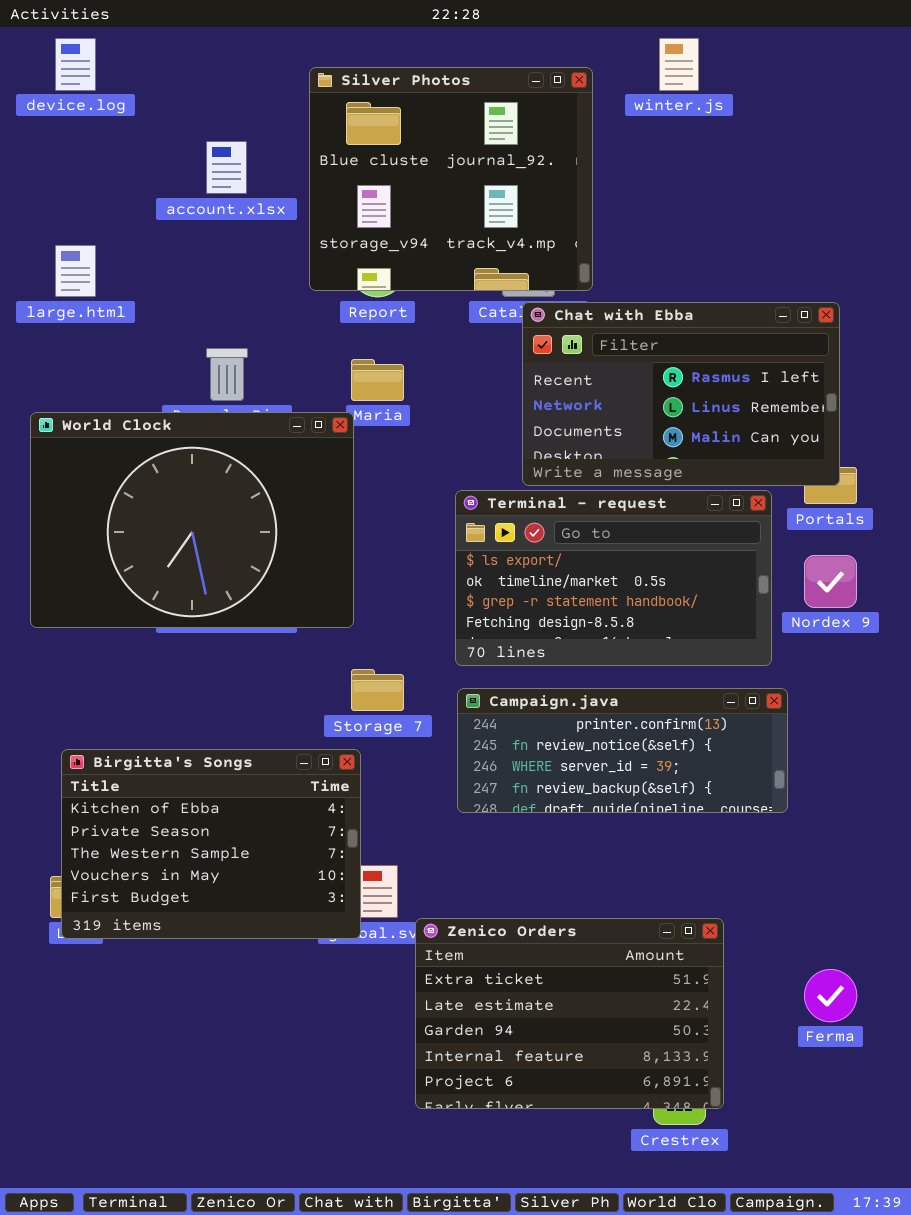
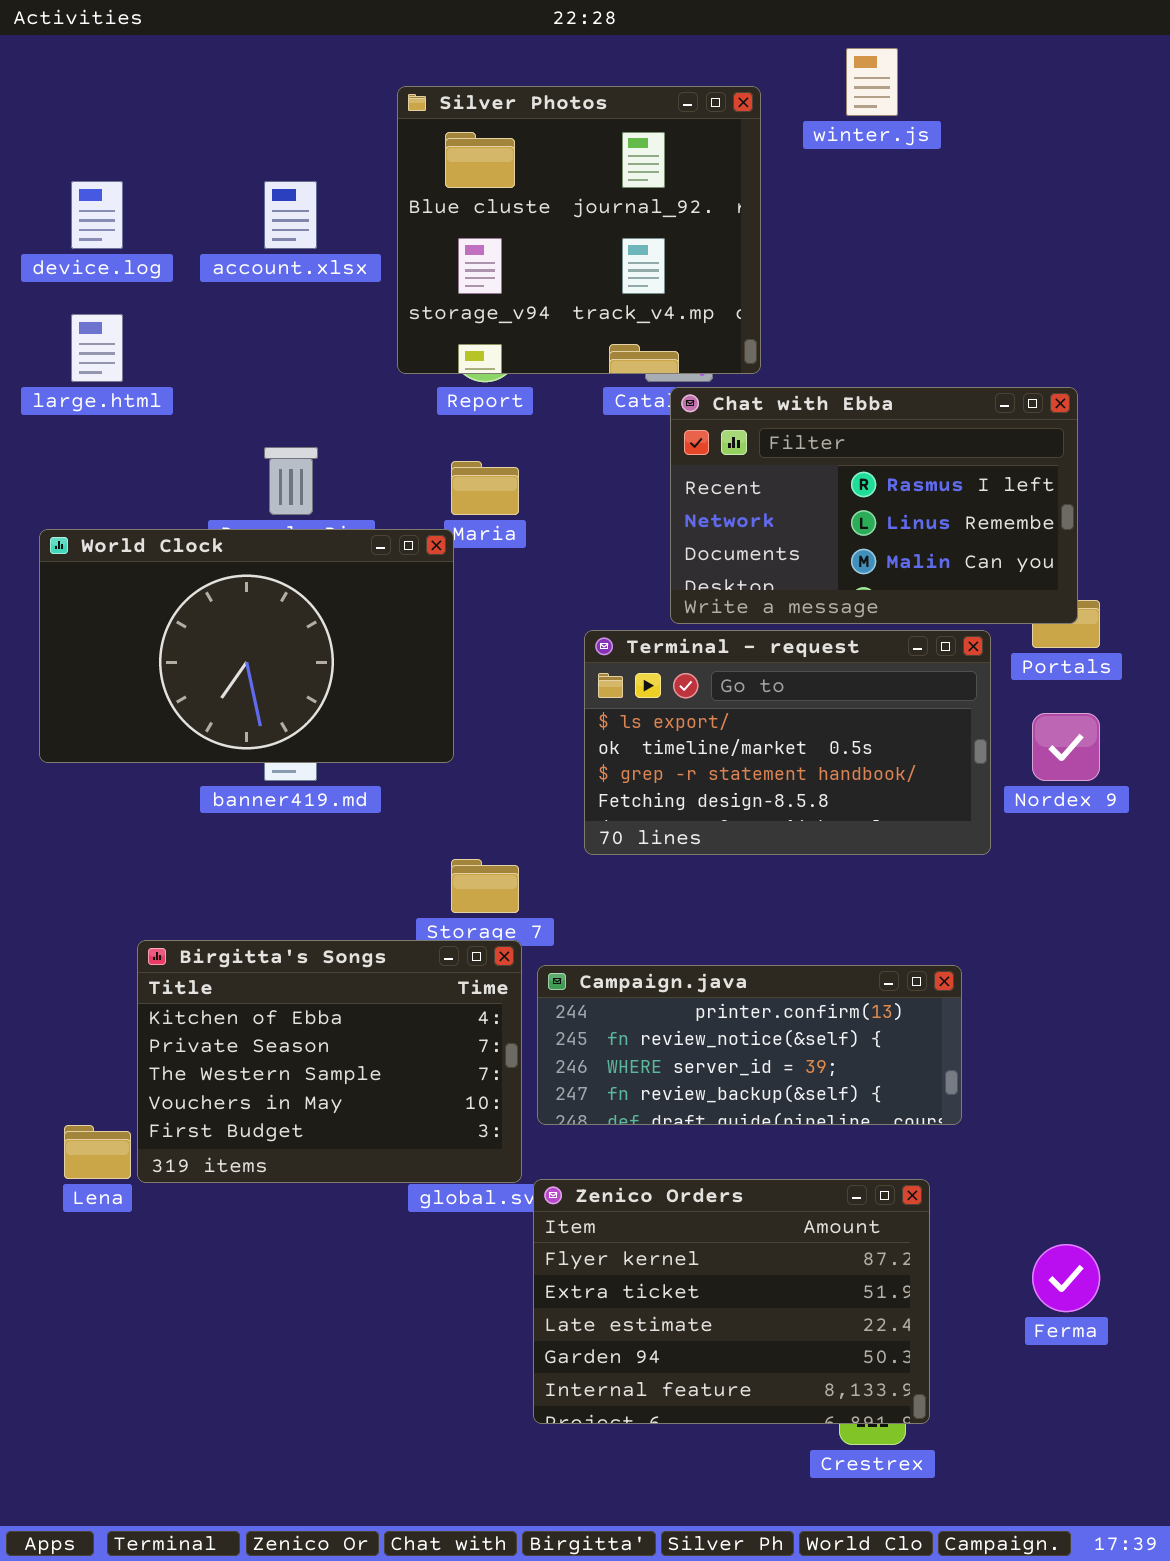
device.log: [55,38,96,91] -> [71,181,123,249], moved
World Clock: [30,412,354,628] -> [39,529,454,763], resized
Campaign.java: [457,688,788,813] -> [537,965,962,1125], moved
Birgitta's Songs: [61,749,361,939] -> [137,940,522,1183], moved
Zenico Orders: [415,918,724,1109] -> [533,1179,930,1424], scrolled up 1 row

